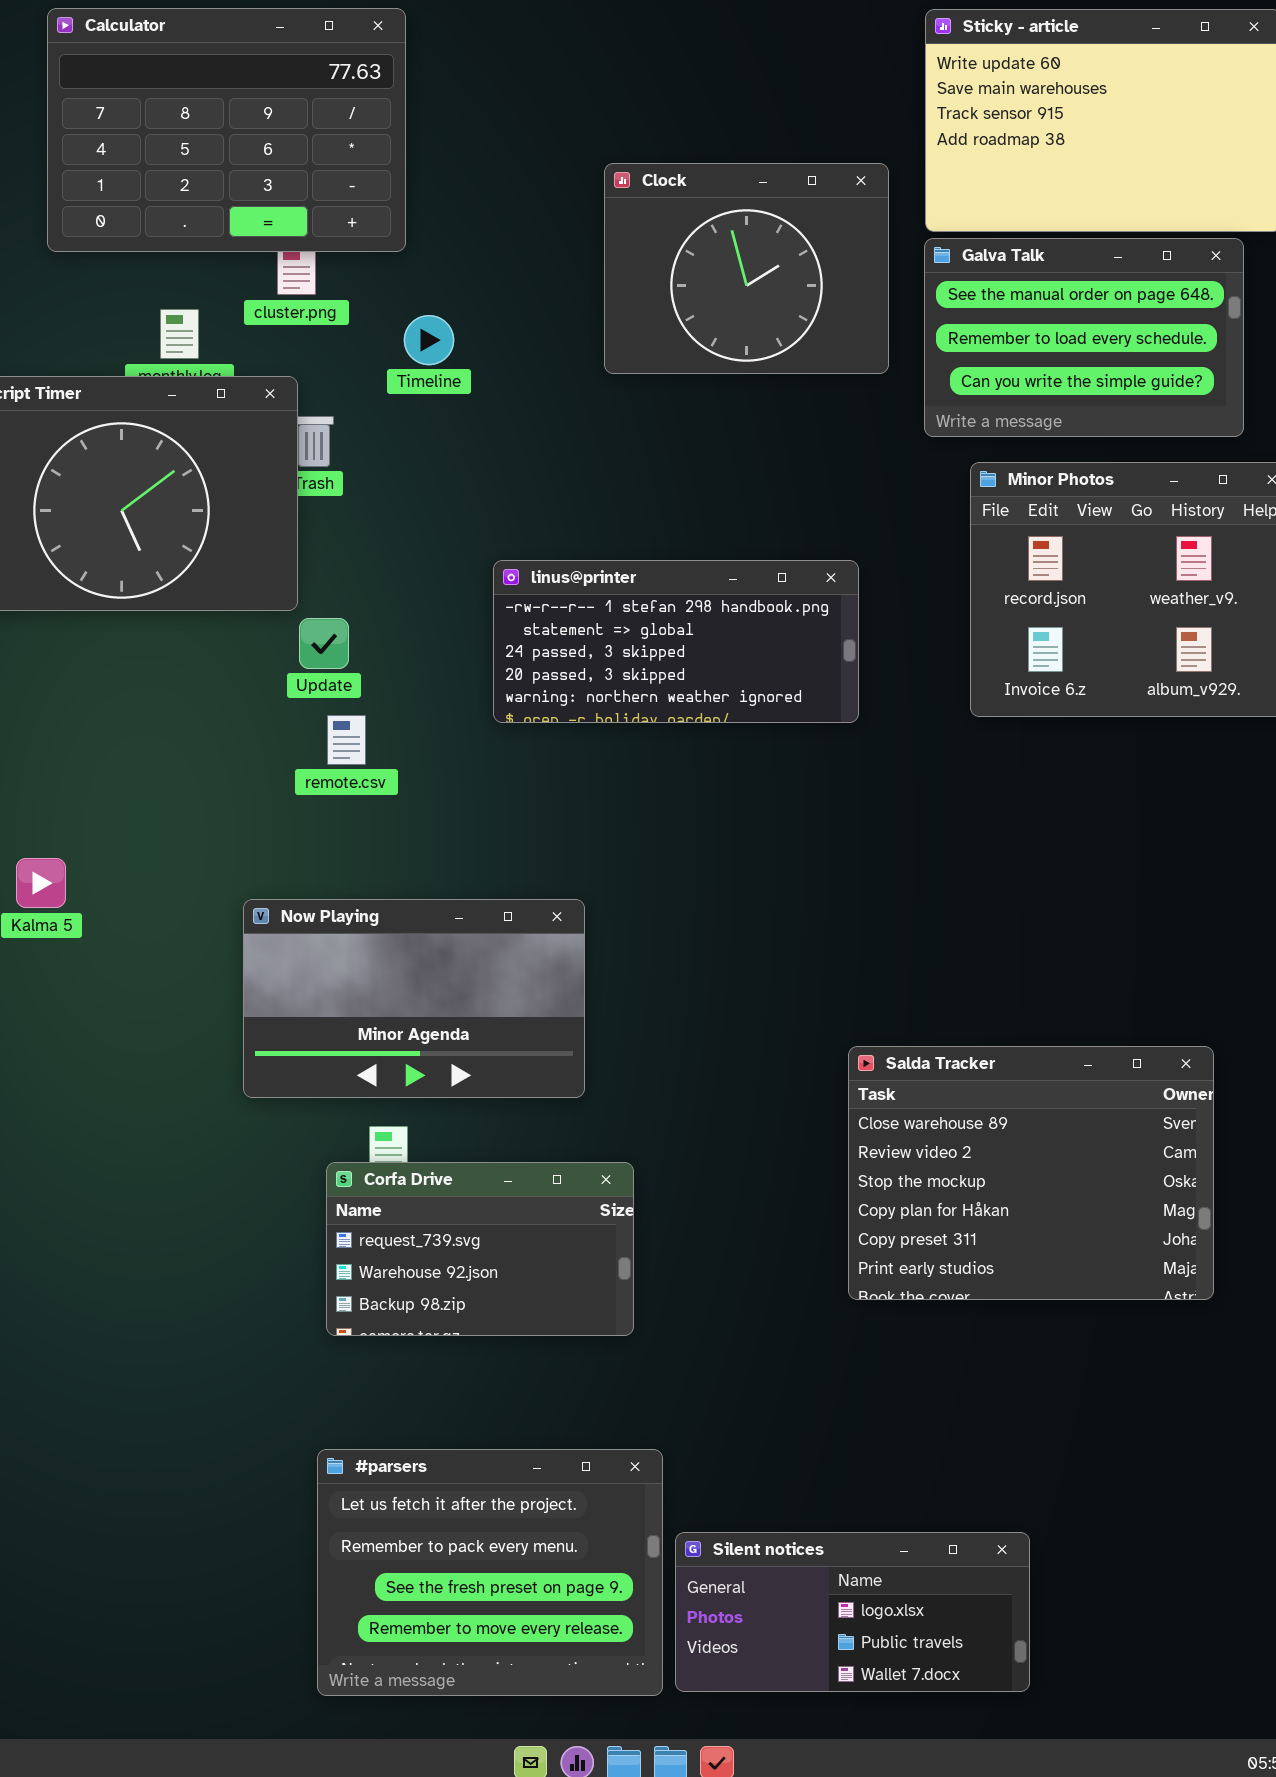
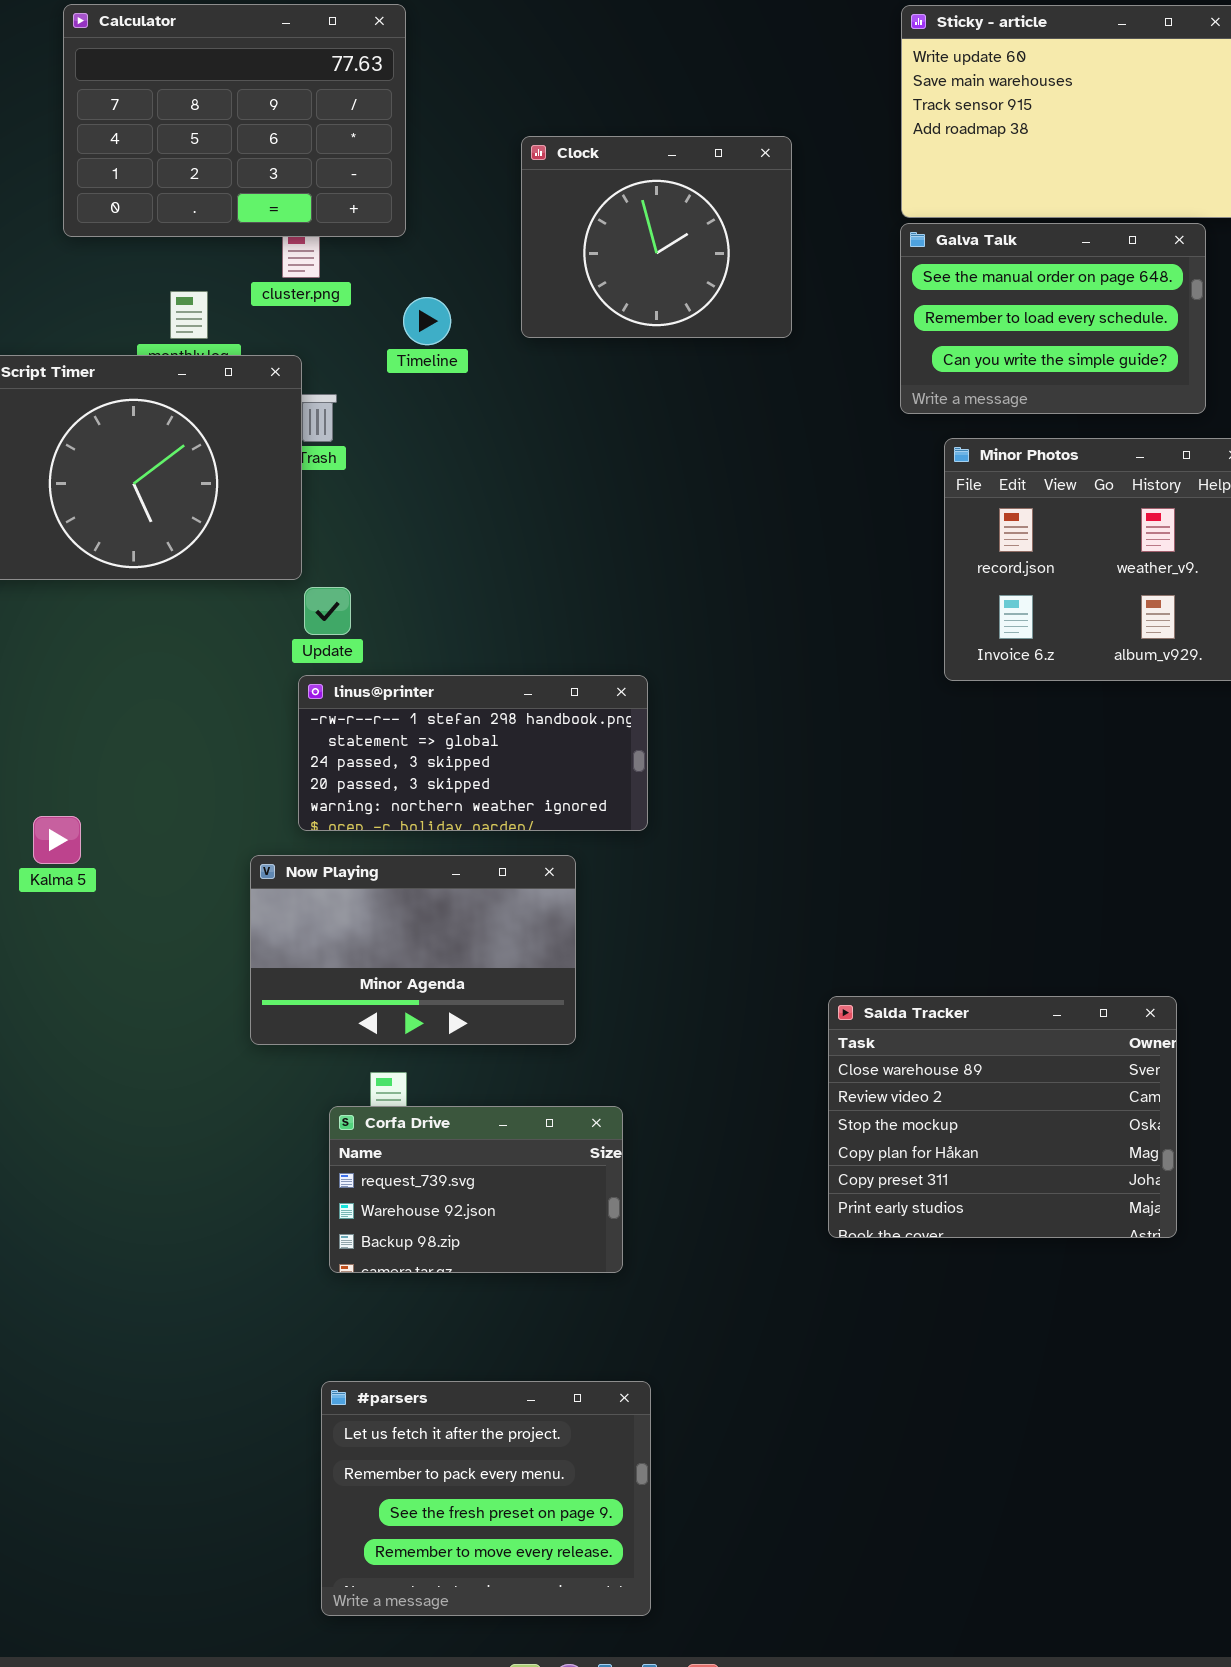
Clock: [604,163,889,374] -> [521,136,792,338], moved
linus@printer: [493,560,859,723] -> [298,675,648,831], moved
Silent notices: [675,1532,1030,1692] -> none, closed

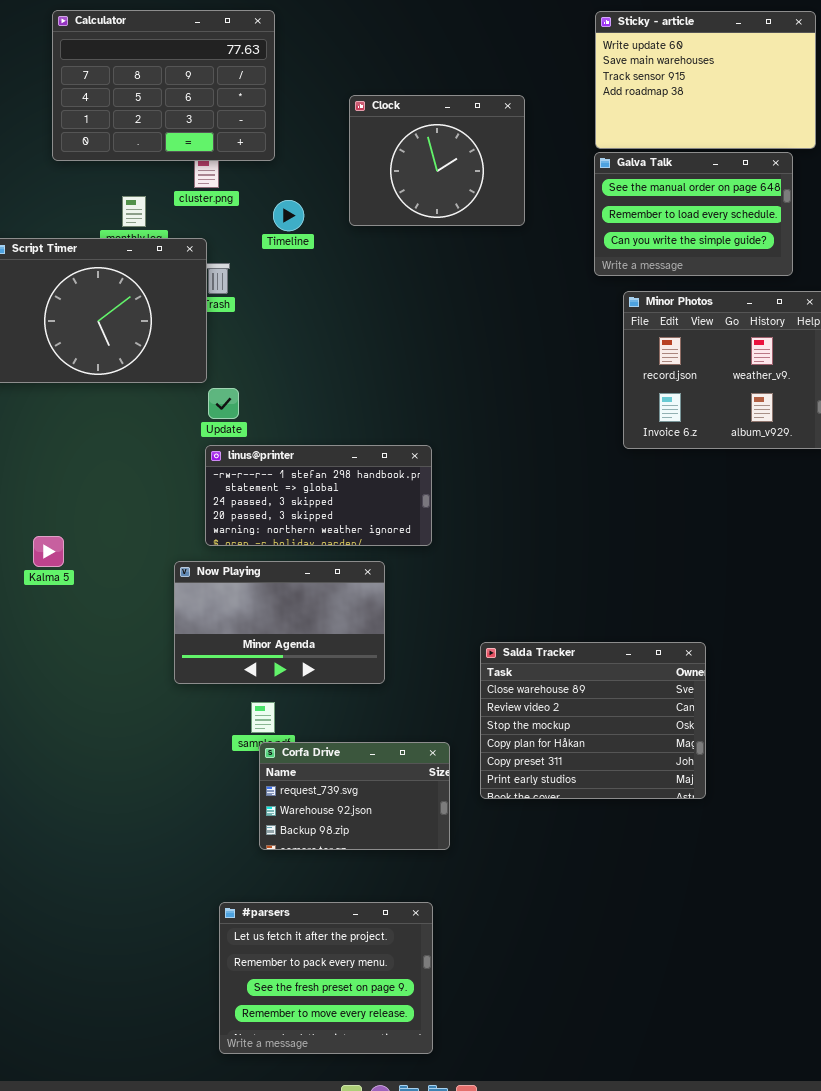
Salda Tracker: [828,996,1177,1238] -> [480,642,706,799], moved
Corfa Drive: [329,1106,623,1273] -> [259,742,450,850], moved

